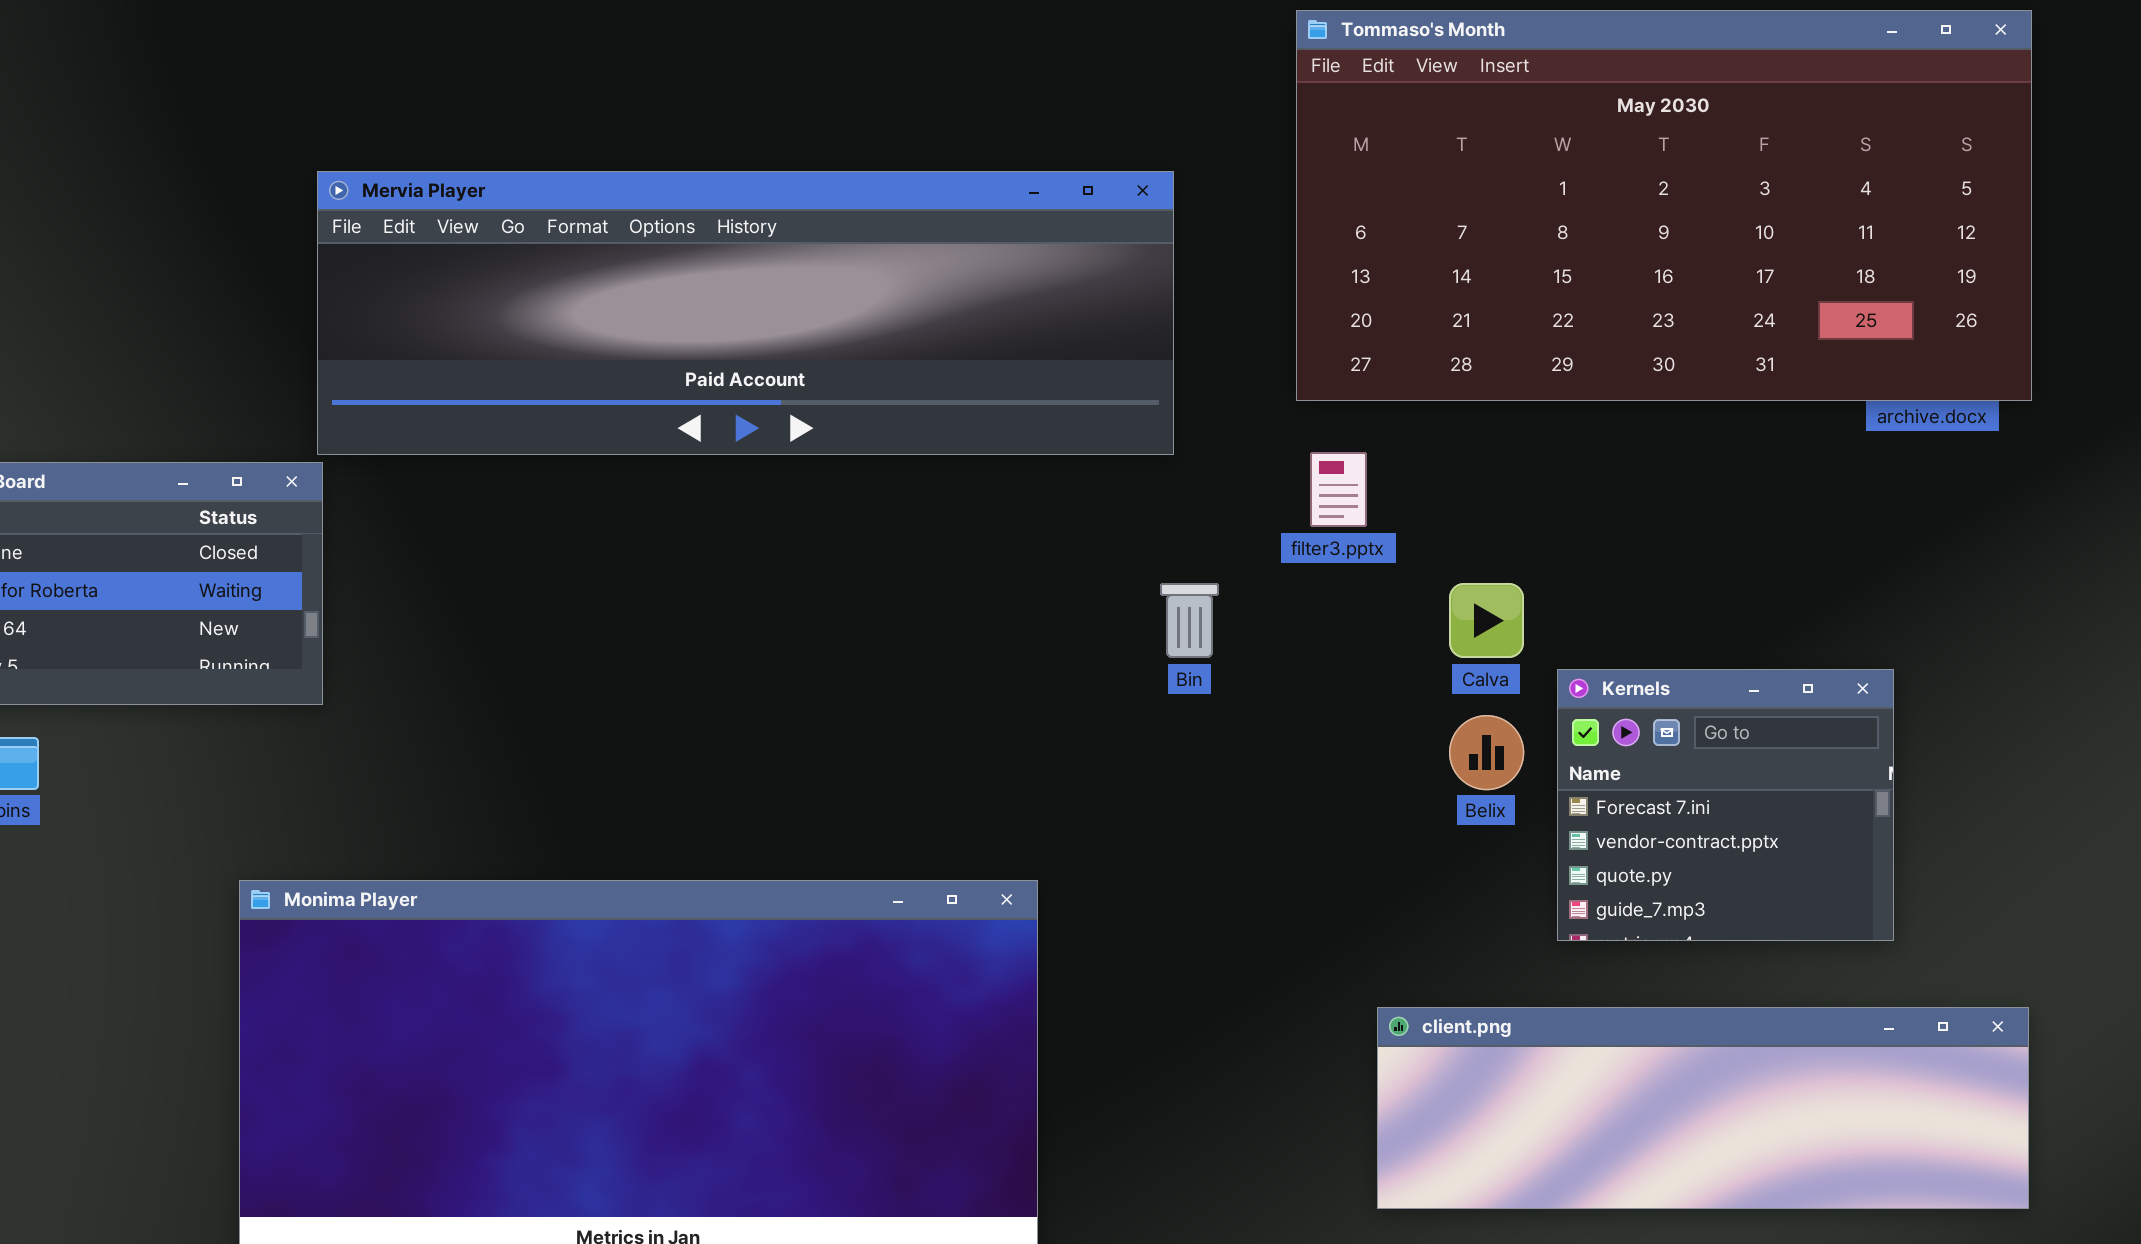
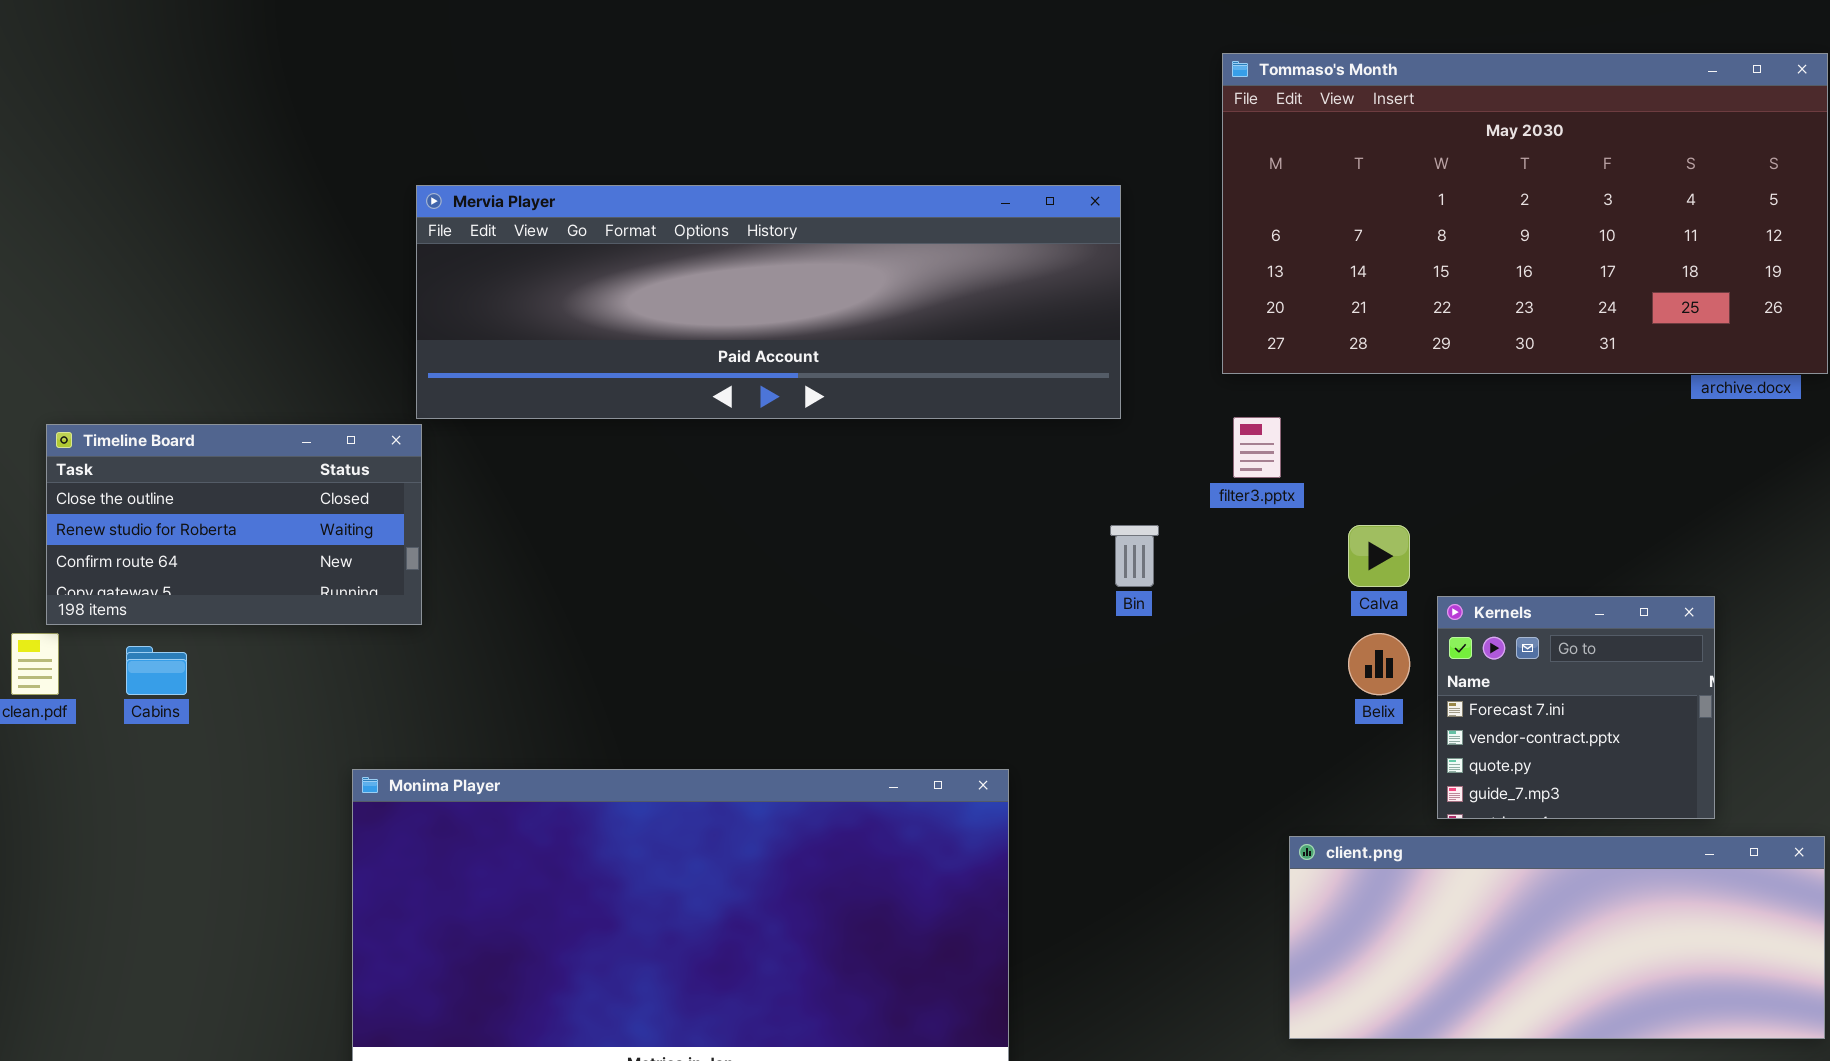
client.png: [1377,1007,2029,1209] -> [1289,836,1825,1039], resized

